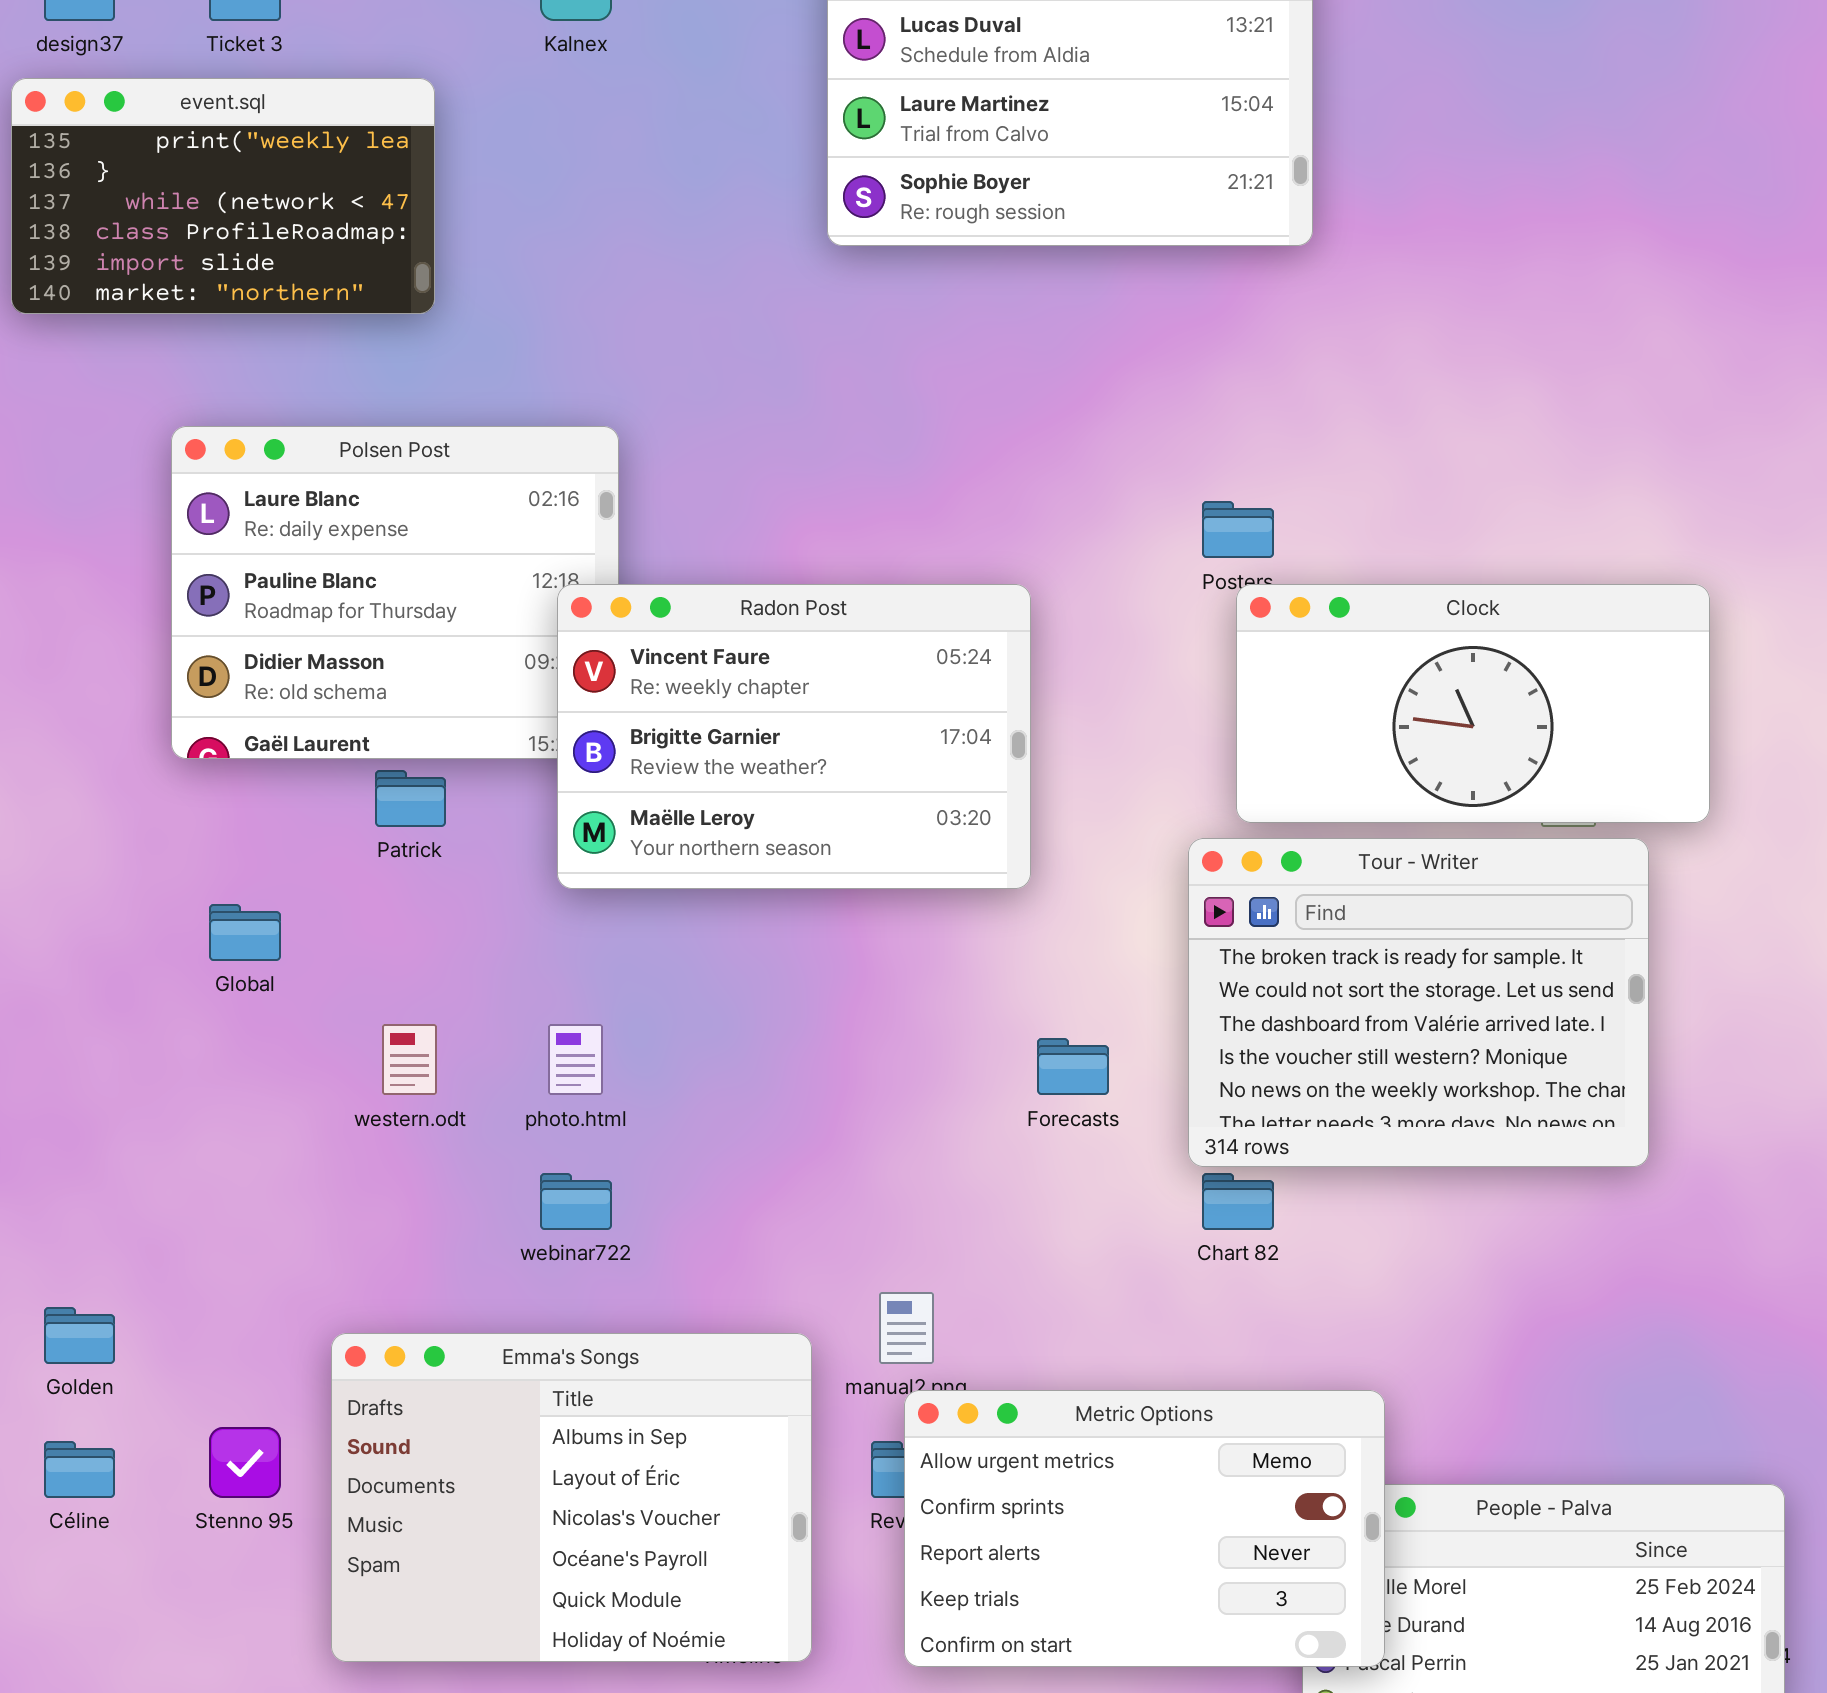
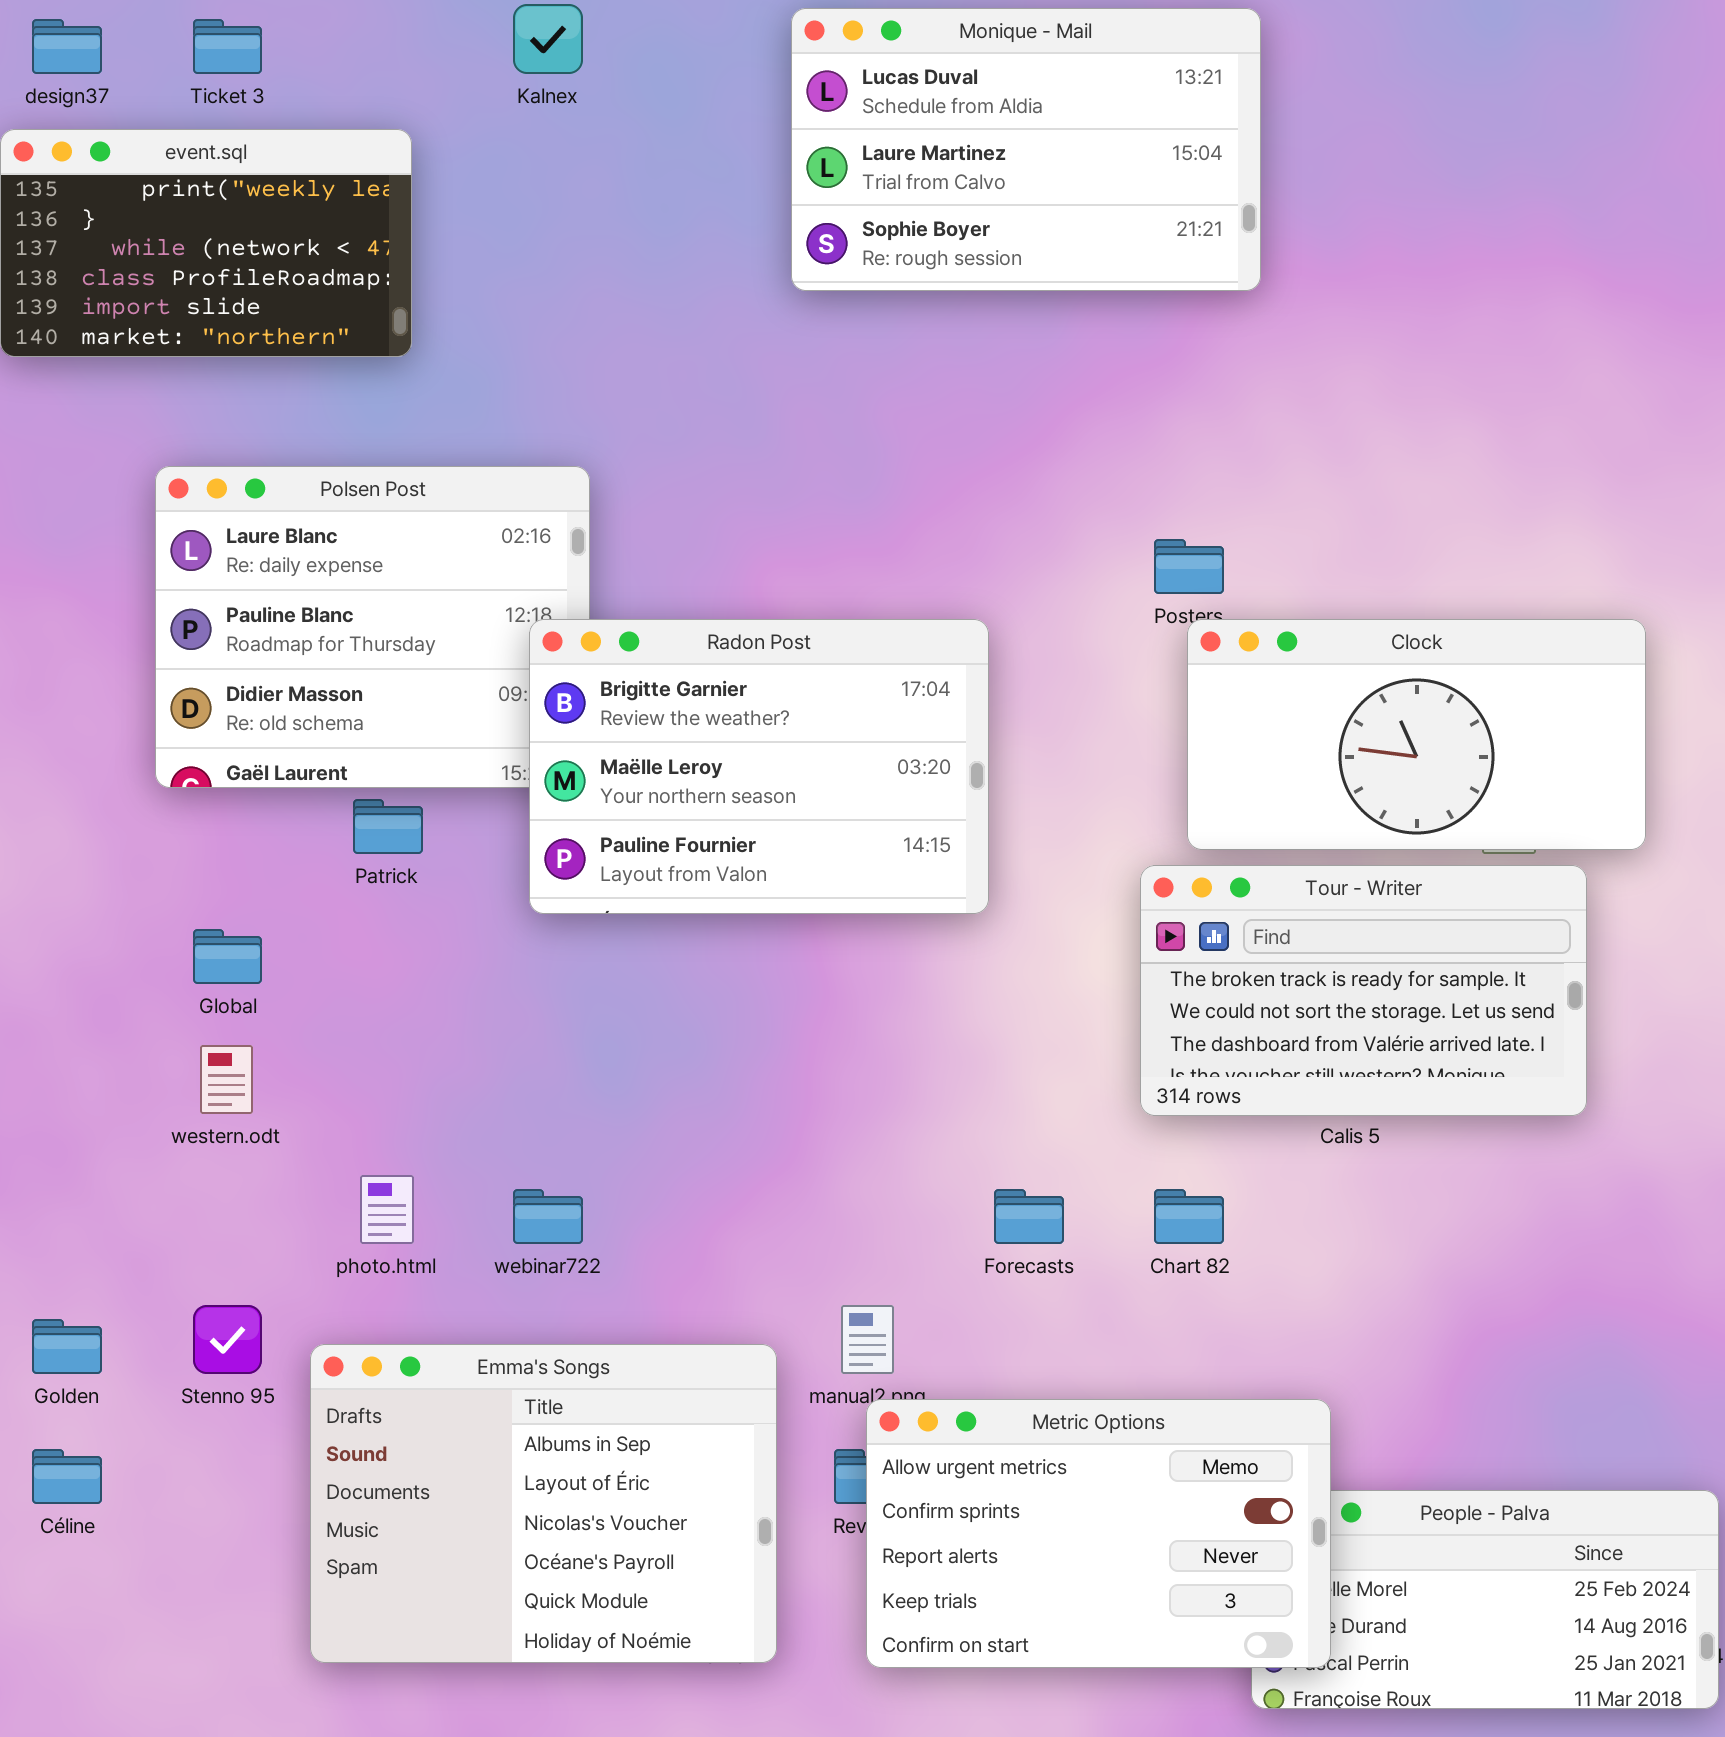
Radon Post: [557,584,1031,889] -> [529,619,989,914], scrolled down 1 row
Tour - Writer: [1188,838,1649,1167] -> [1140,865,1587,1116], resized
western.odt: [382,1024,437,1095] -> [200,1045,253,1114], moved
photo.html: [548,1024,603,1095] -> [360,1175,414,1244], moved
Forecasts: [1037,1038,1109,1095] -> [994,1189,1064,1244], moved
Stenno 95: [209,1427,281,1498] -> [193,1305,262,1374], moved

